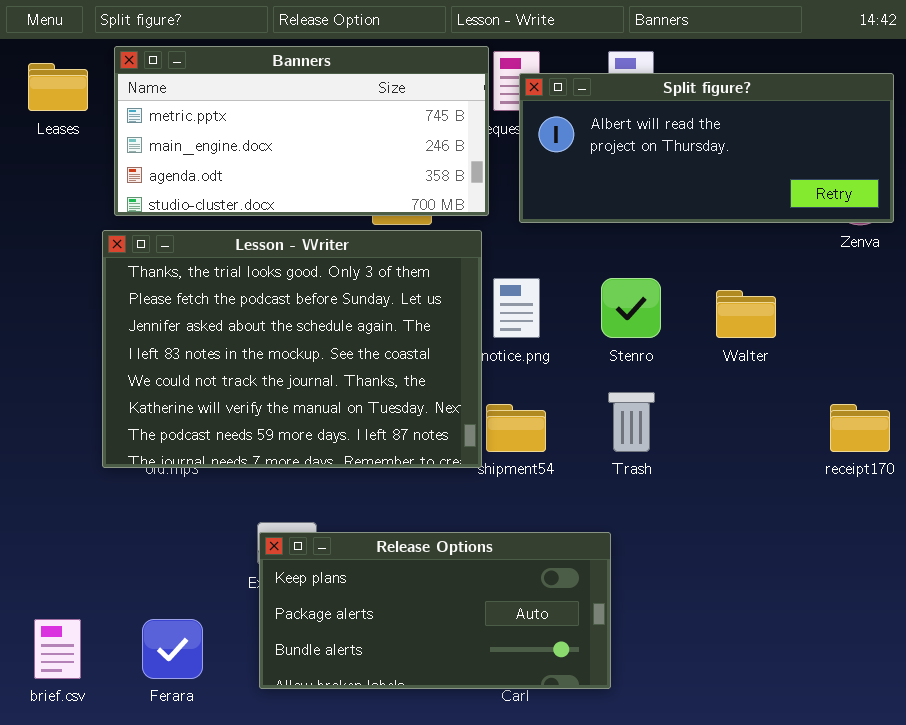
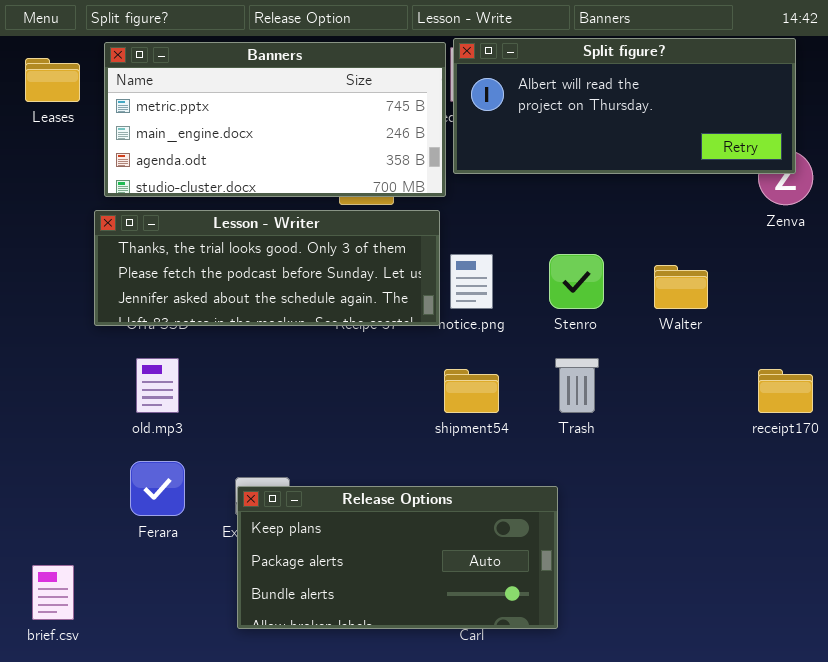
Split figure?: [519,73,894,223] -> [453,38,796,174], moved
Lesson - Writer: [102,230,482,468] -> [94,210,440,326], resized
Ferara: [142,619,203,679] -> [130,461,185,516], moved

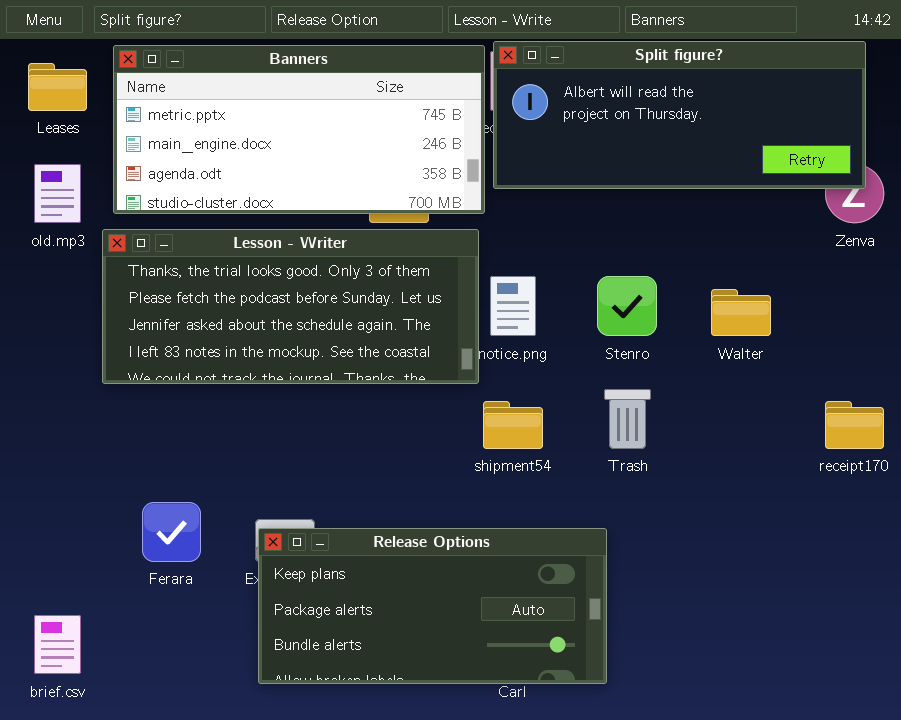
Lesson - Writer: [94,210,440,326] -> [102,229,479,384], resized
old.mp3: [136,358,179,413] -> [34,164,81,223], moved

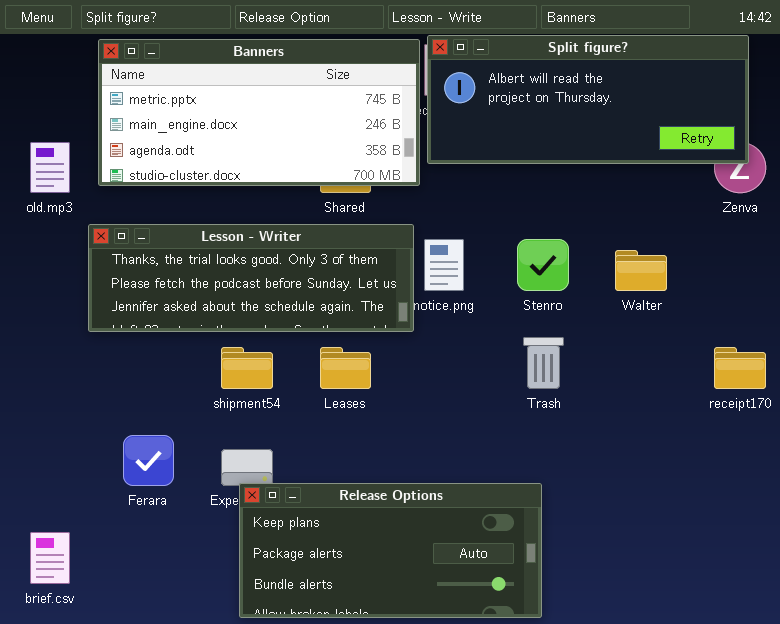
Leases: [28,63,87,111] -> [320,347,371,389], moved
Lesson - Writer: [102,229,479,384] -> [88,224,414,332], resized
shipment54: [483,401,543,449] -> [221,347,273,389], moved
Release Options: [258,528,607,684] -> [239,483,542,618], moved

